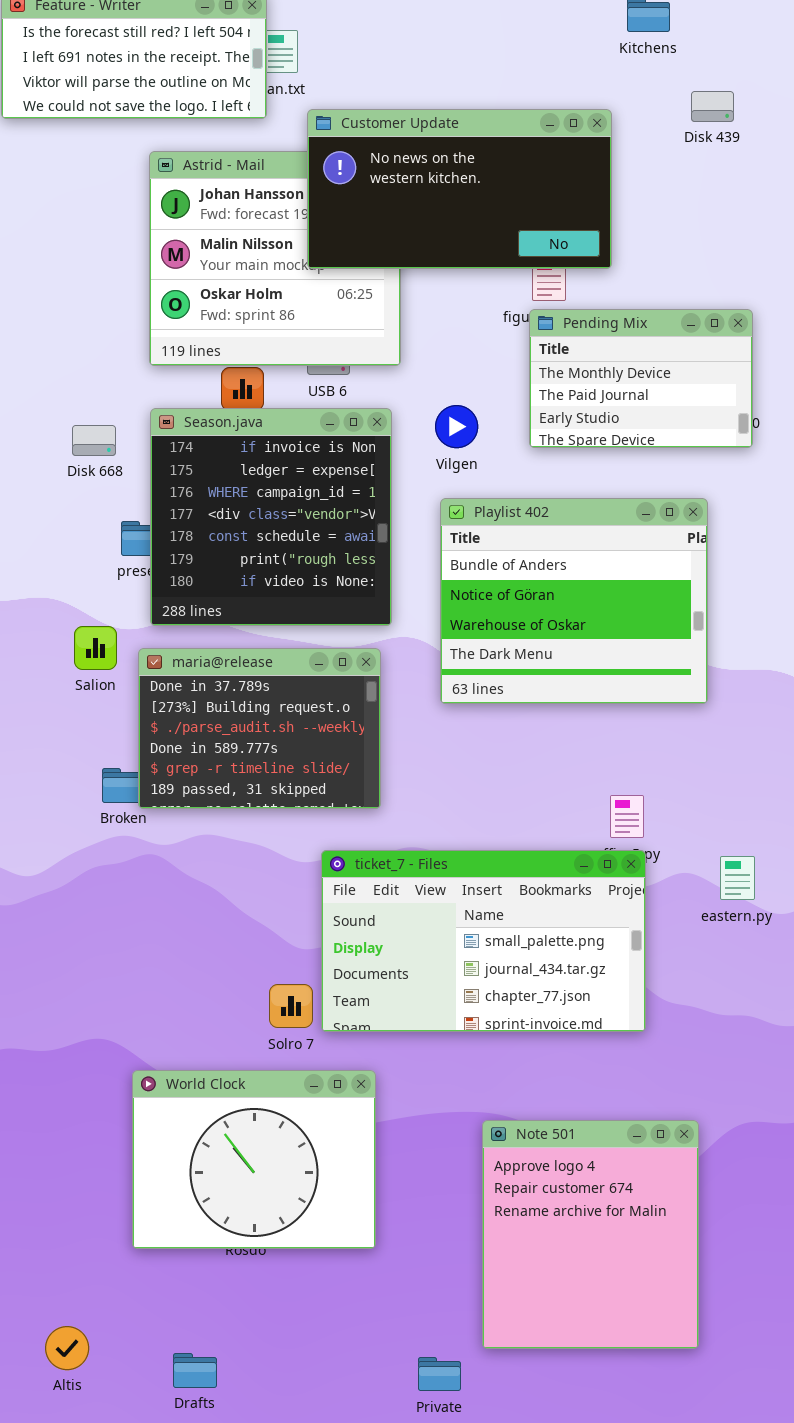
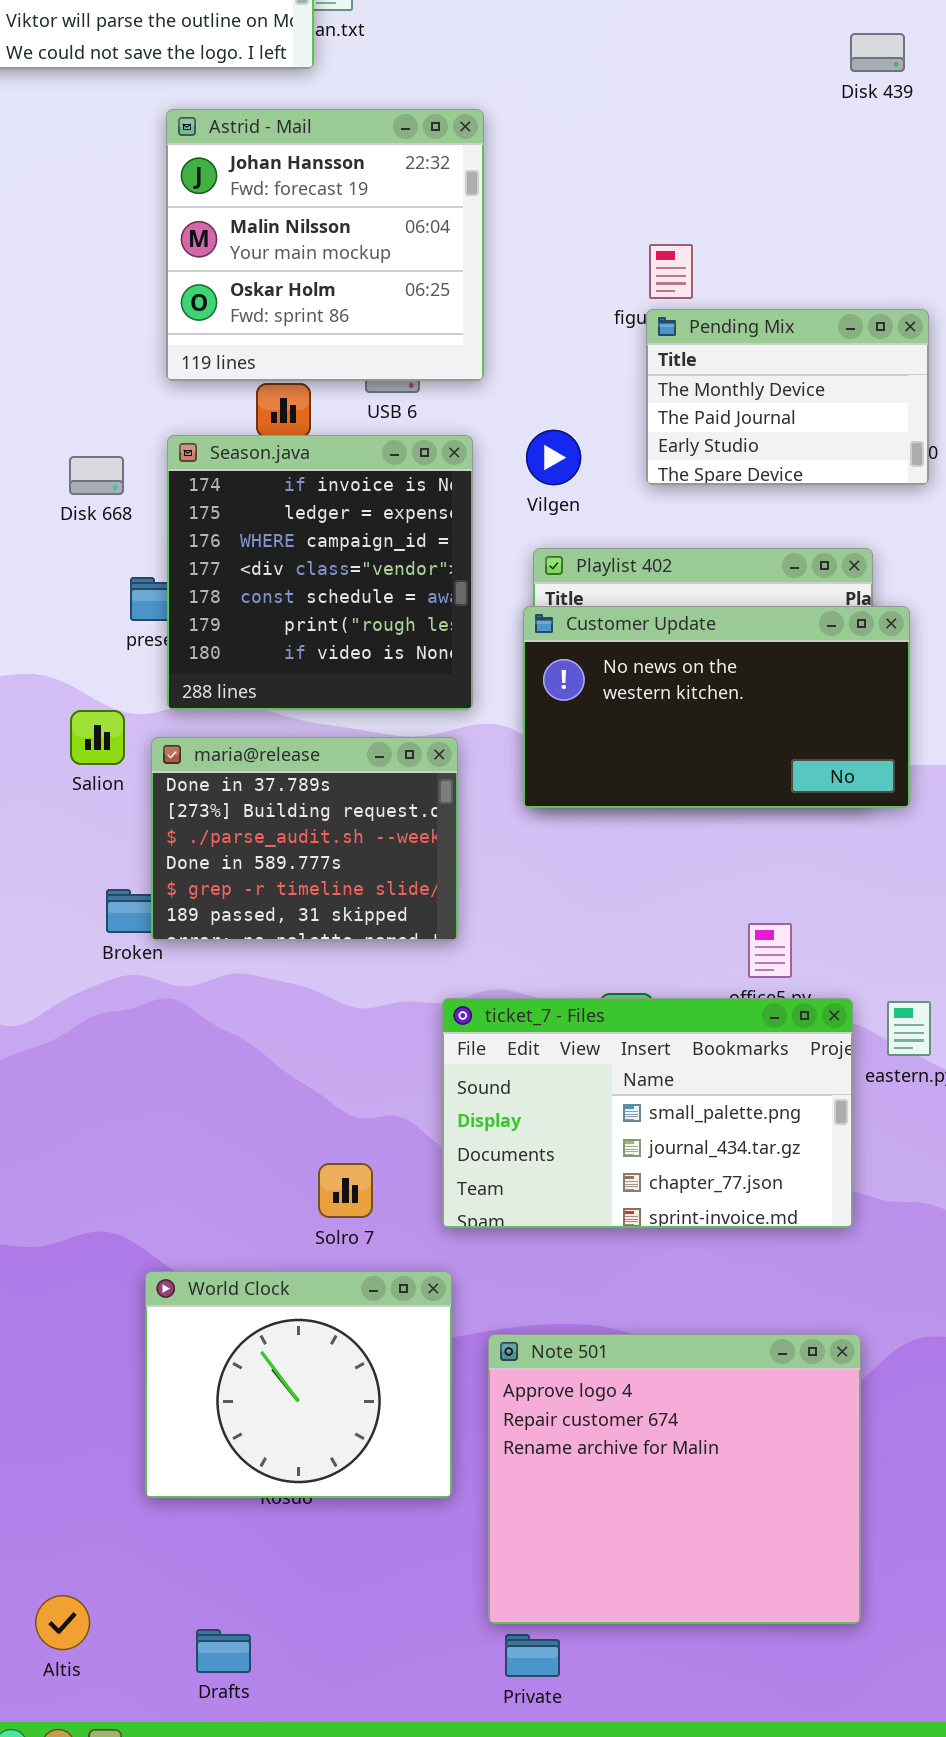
Customer Update: [307,109,612,269] -> [523,606,910,808], moved
ticket_7 - Files: [321,850,646,1032] -> [442,998,853,1228], moved
Note 501: [482,1120,699,1349] -> [488,1334,861,1624], resized

